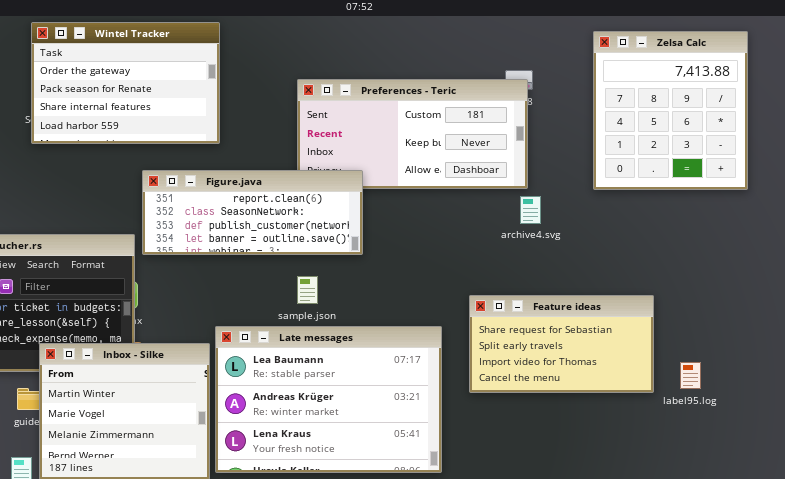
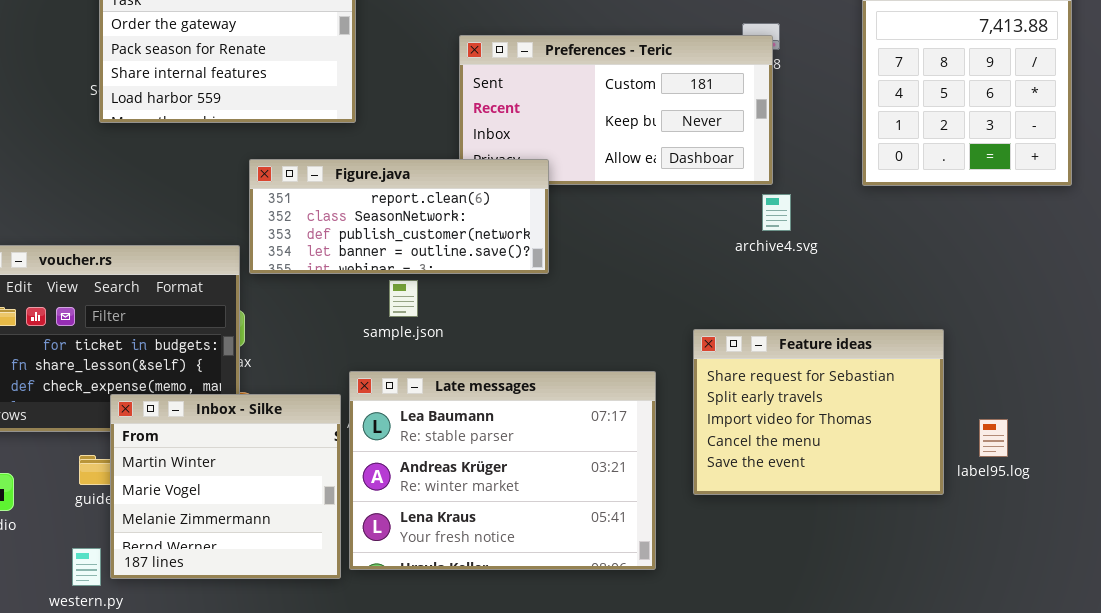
sample.json: [297,276,318,304] -> [389,280,418,317], moved
Feature ideas: [469,295,654,393] -> [693,329,944,495], resized

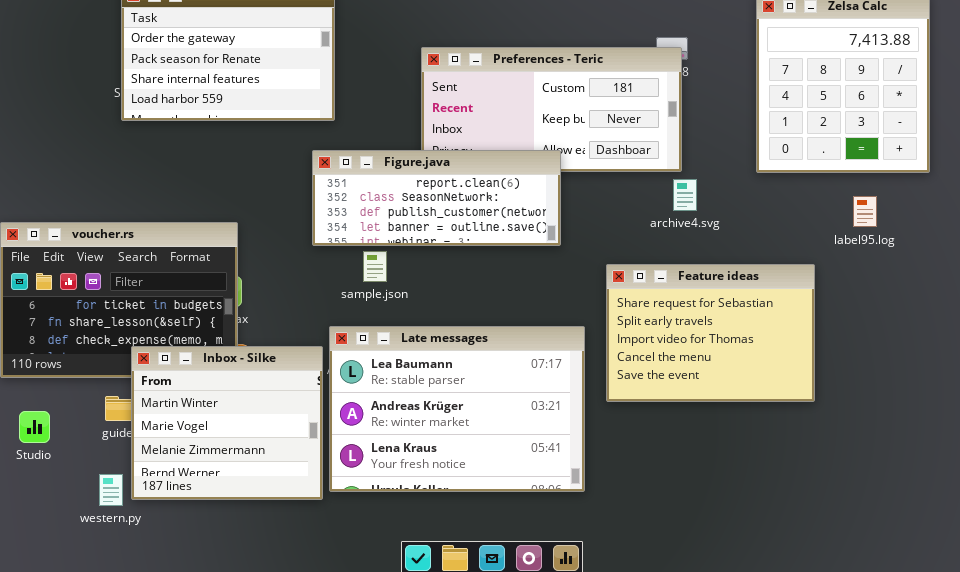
Figure.java: [249,159,549,274] -> [312,150,561,246], moved
Feature ideas: [693,329,944,495] -> [606,264,815,402], moved
label95.log: [979,419,1008,457] -> [853,196,877,227], moved

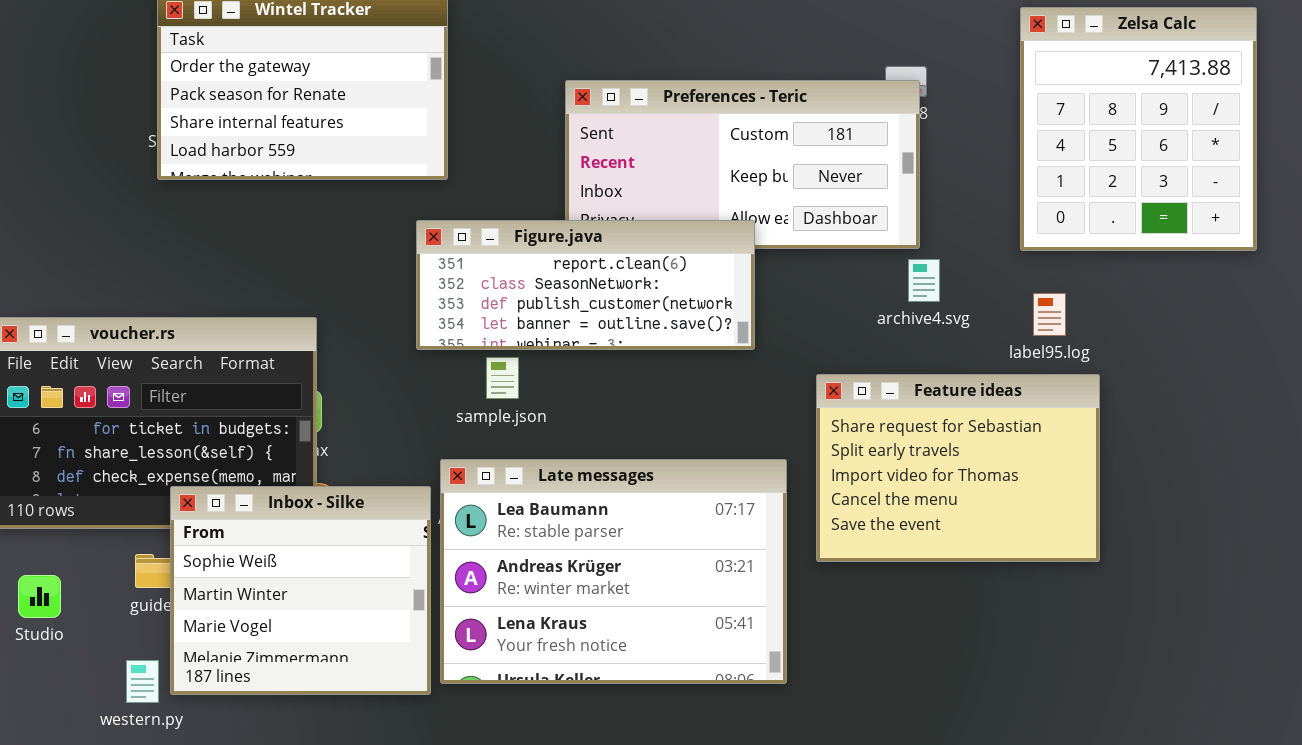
label95.log: [853,196,877,227] -> [1033,293,1066,336], moved
Inbox - Silke: [131,346,323,500] -> [170,486,431,695], scrolled up 1 row

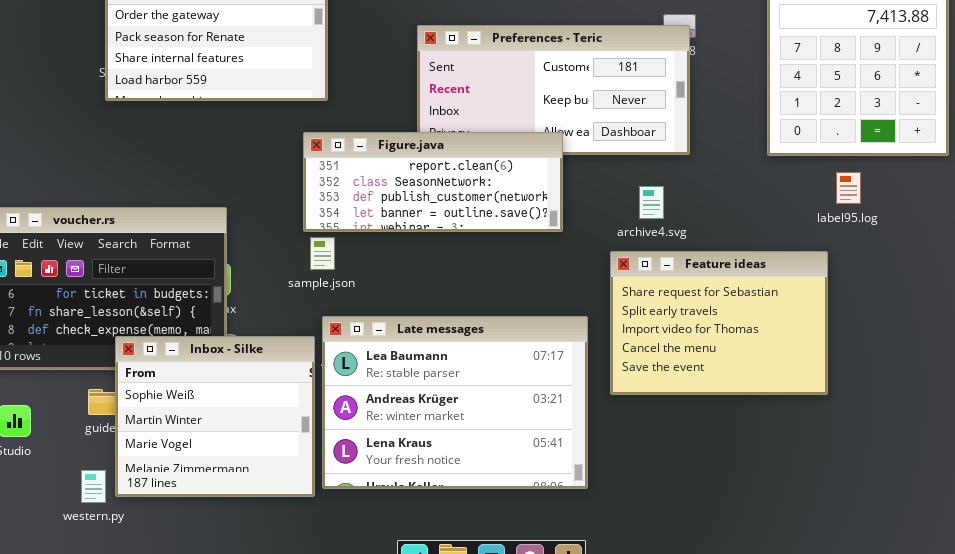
archive4.svg: [908,259,940,302] -> [639,186,664,219], moved
label95.log: [1033,293,1066,336] -> [836,172,861,204], moved
sample.json: [486,357,519,399] -> [310,237,335,270], moved

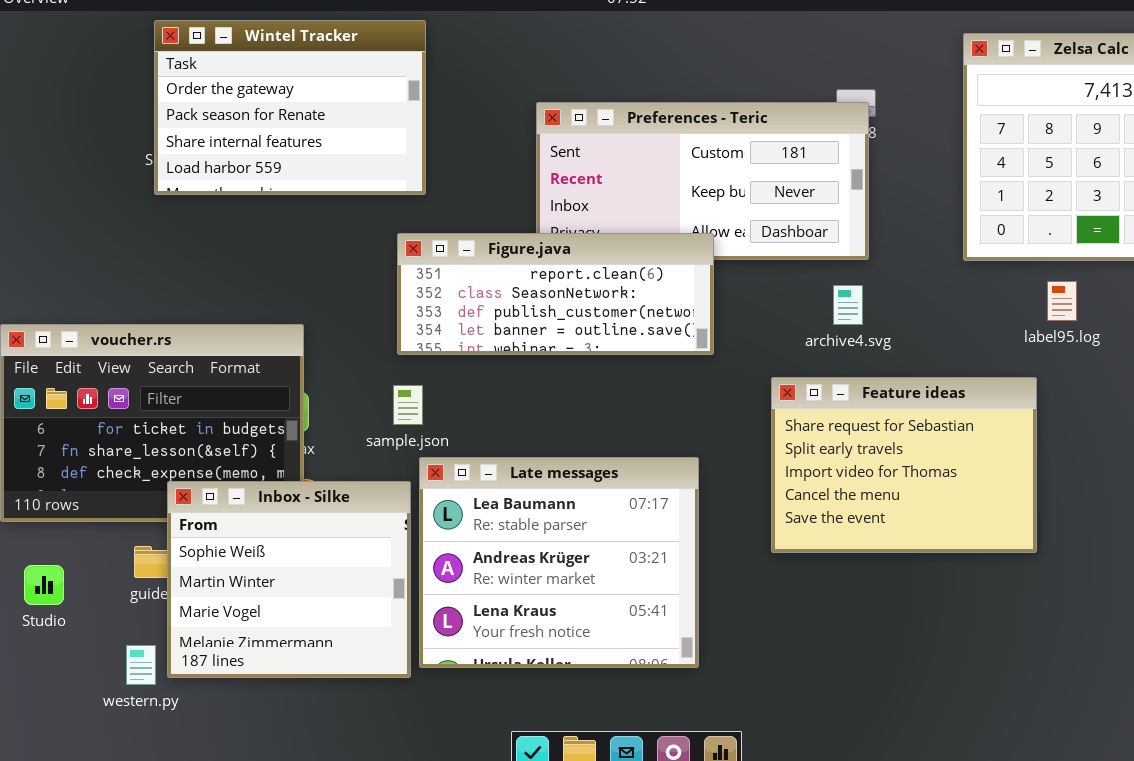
archive4.svg: [639,186,664,219] -> [833,285,863,325], moved
sample.json: [310,237,335,270] -> [393,385,423,425], moved
Late messages: [322,316,588,489] -> [419,457,699,668], resized

